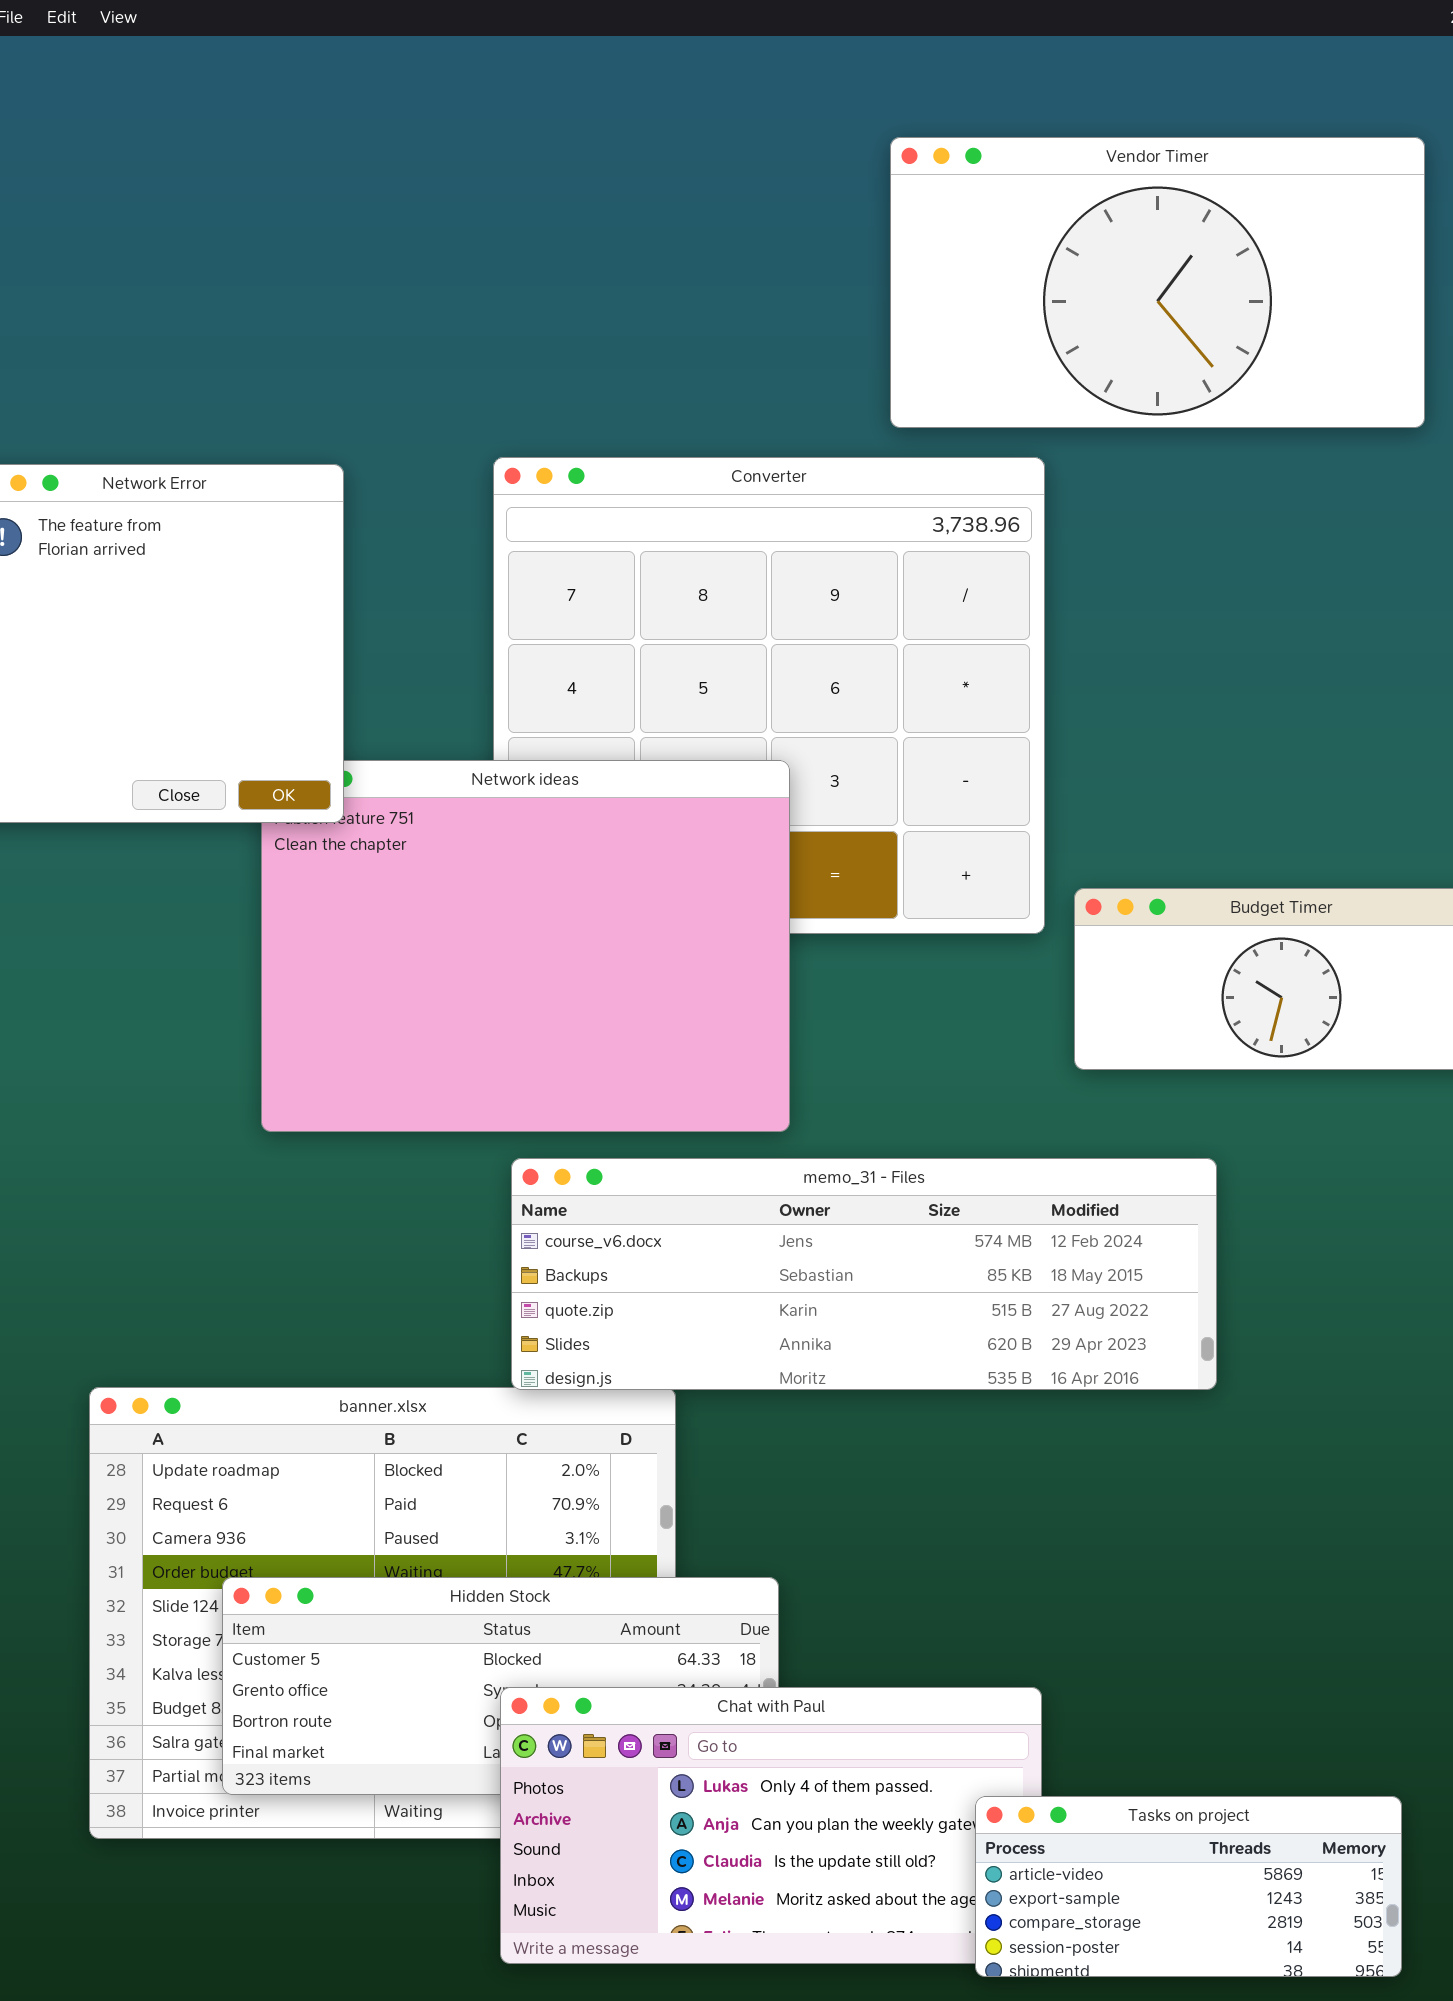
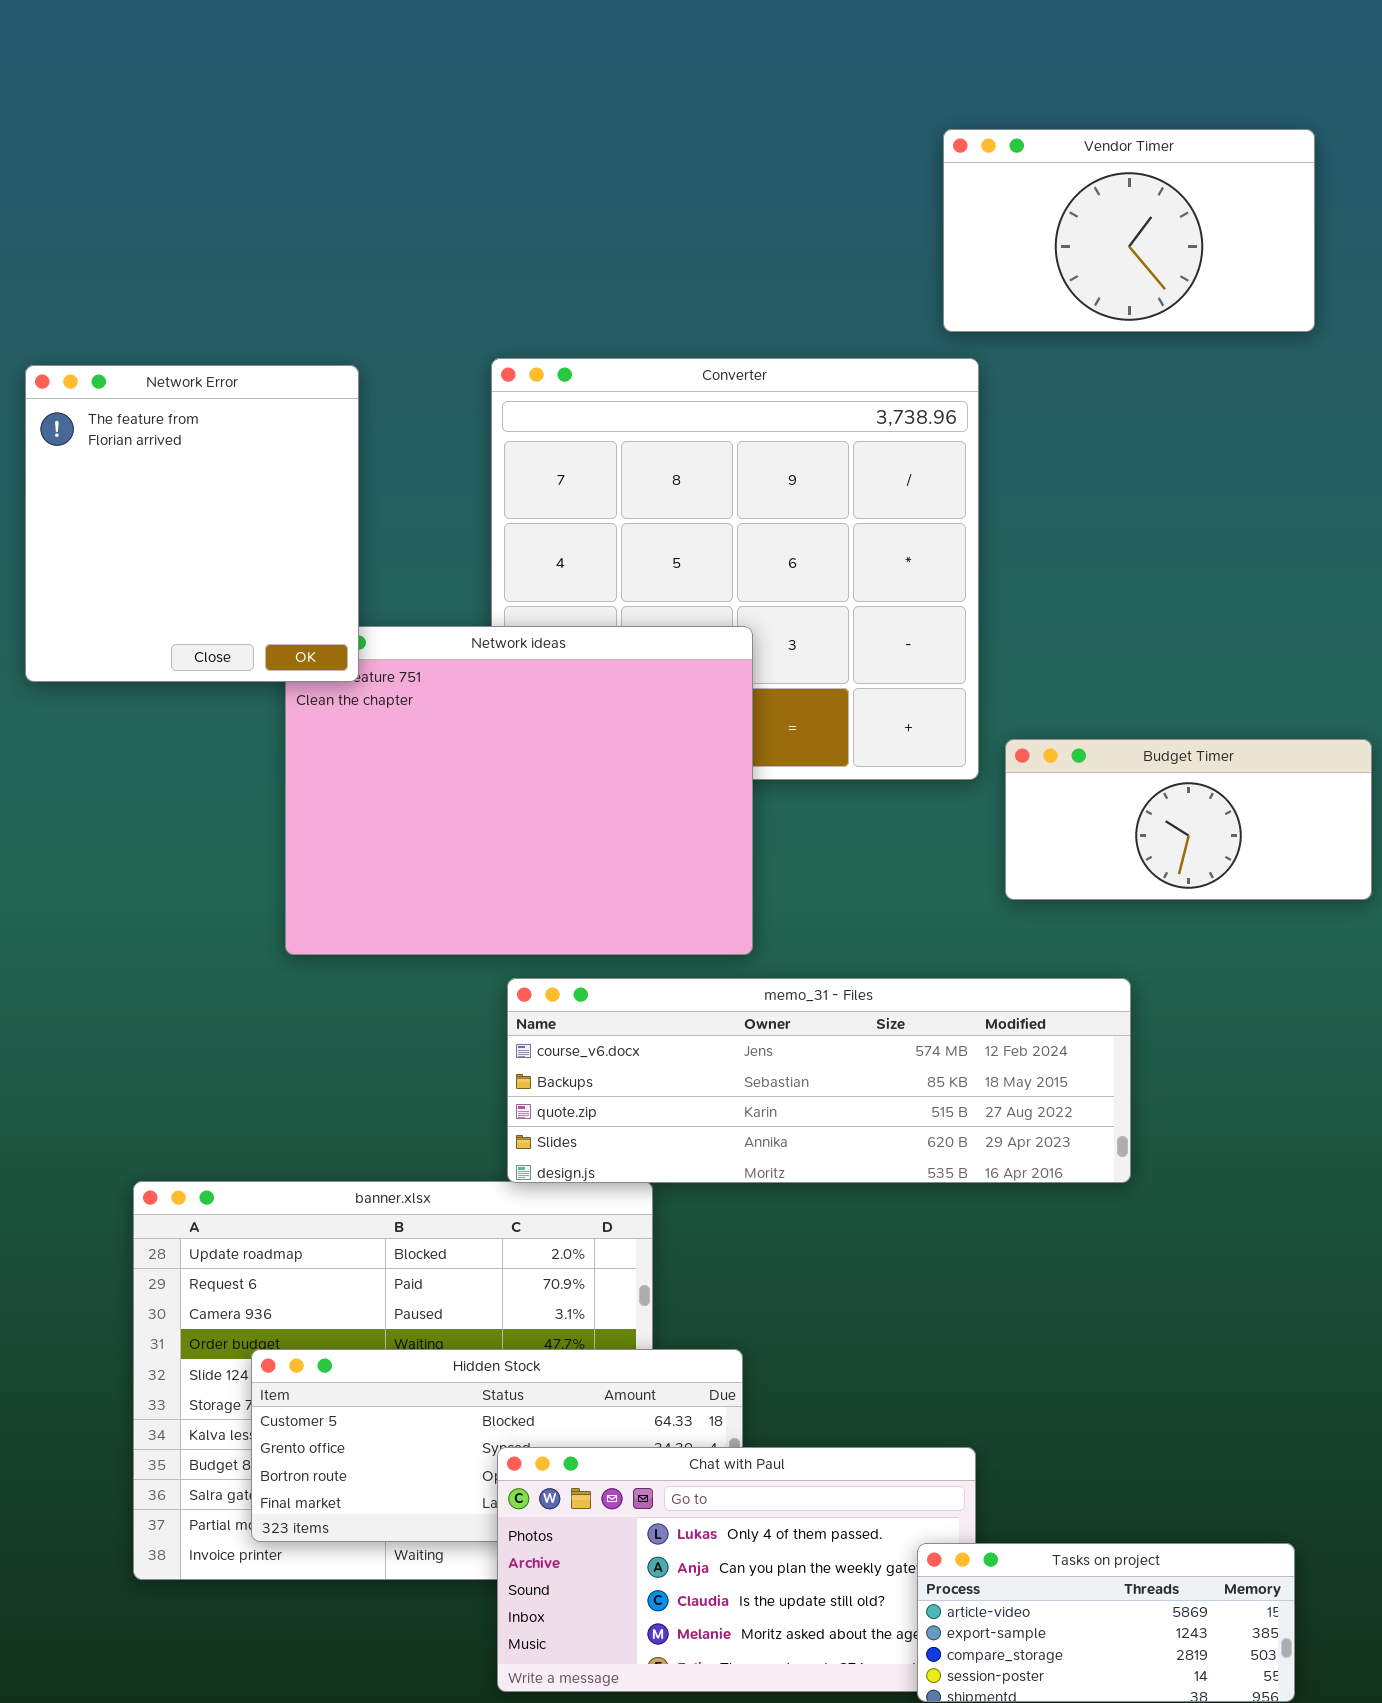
Vendor Timer: [890,137,1425,428] -> [943,129,1315,332], resized

